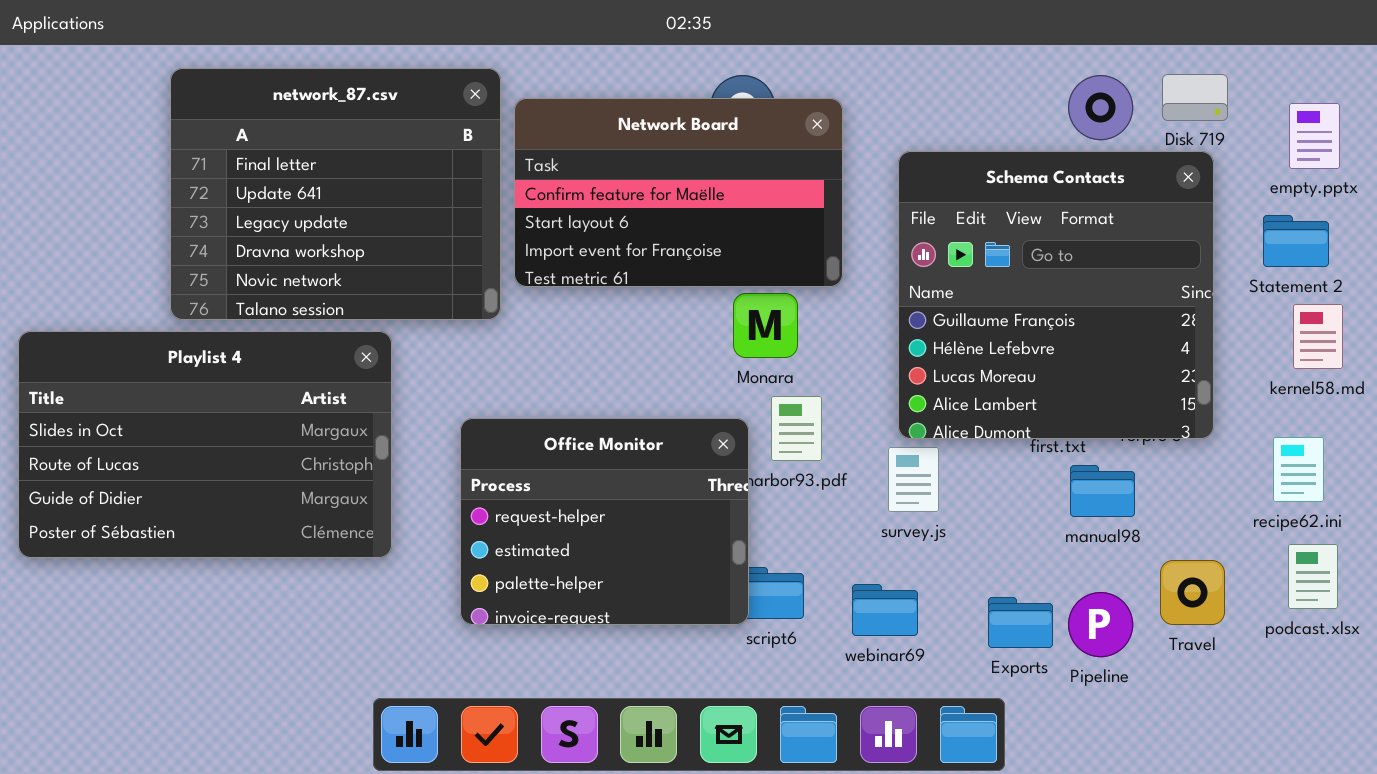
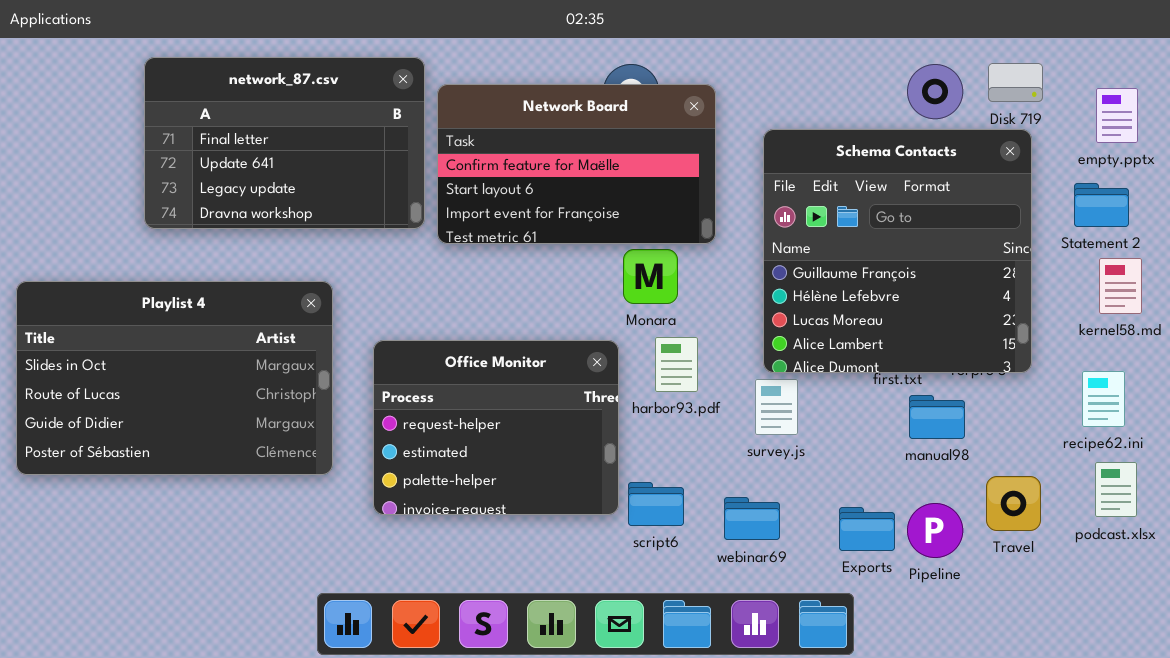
network_87.csv: [170,68,501,320] -> [144,57,425,229], resized
Office Monitor: [460,418,749,625] -> [373,340,619,515], moved

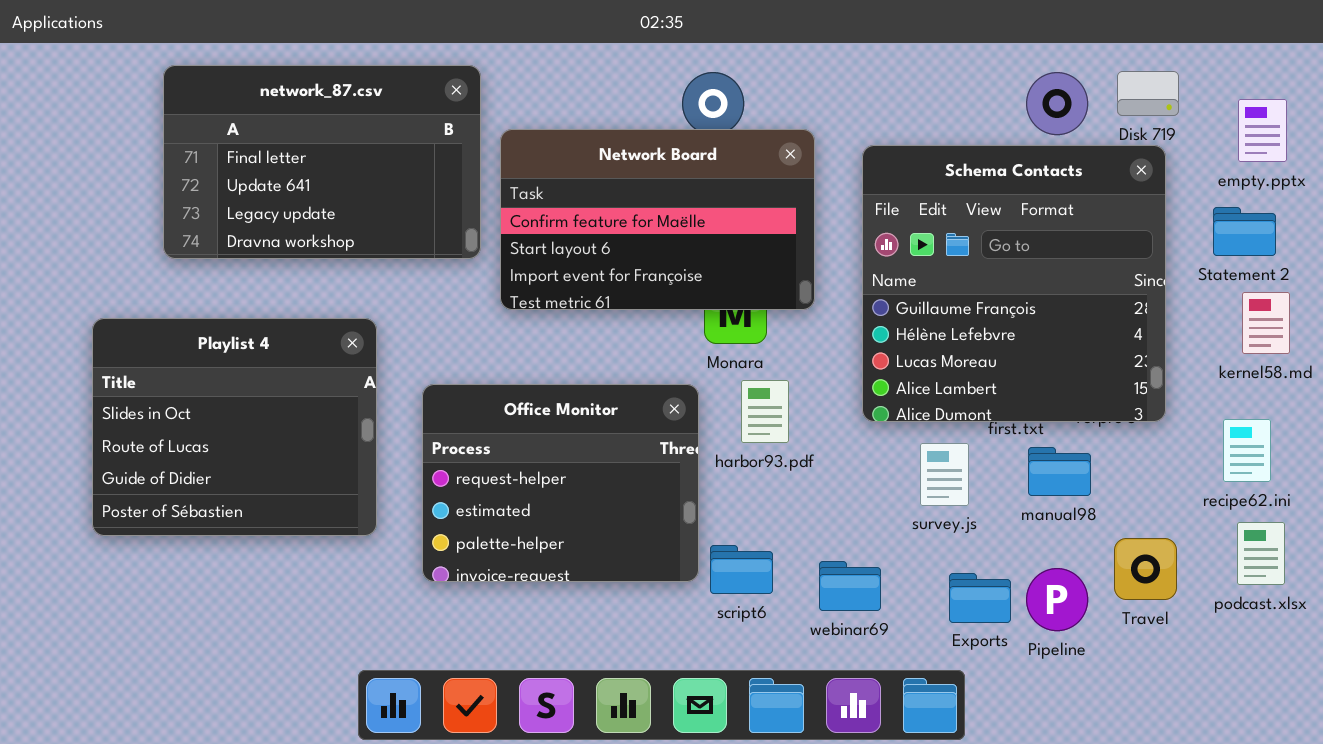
Network Board: [437,84,716,244] -> [500,129,815,310], moved
Playlist 4: [16,281,333,475] -> [92,318,377,536], resized
survey.js: [755,379,798,435] -> [920,443,969,506], moved

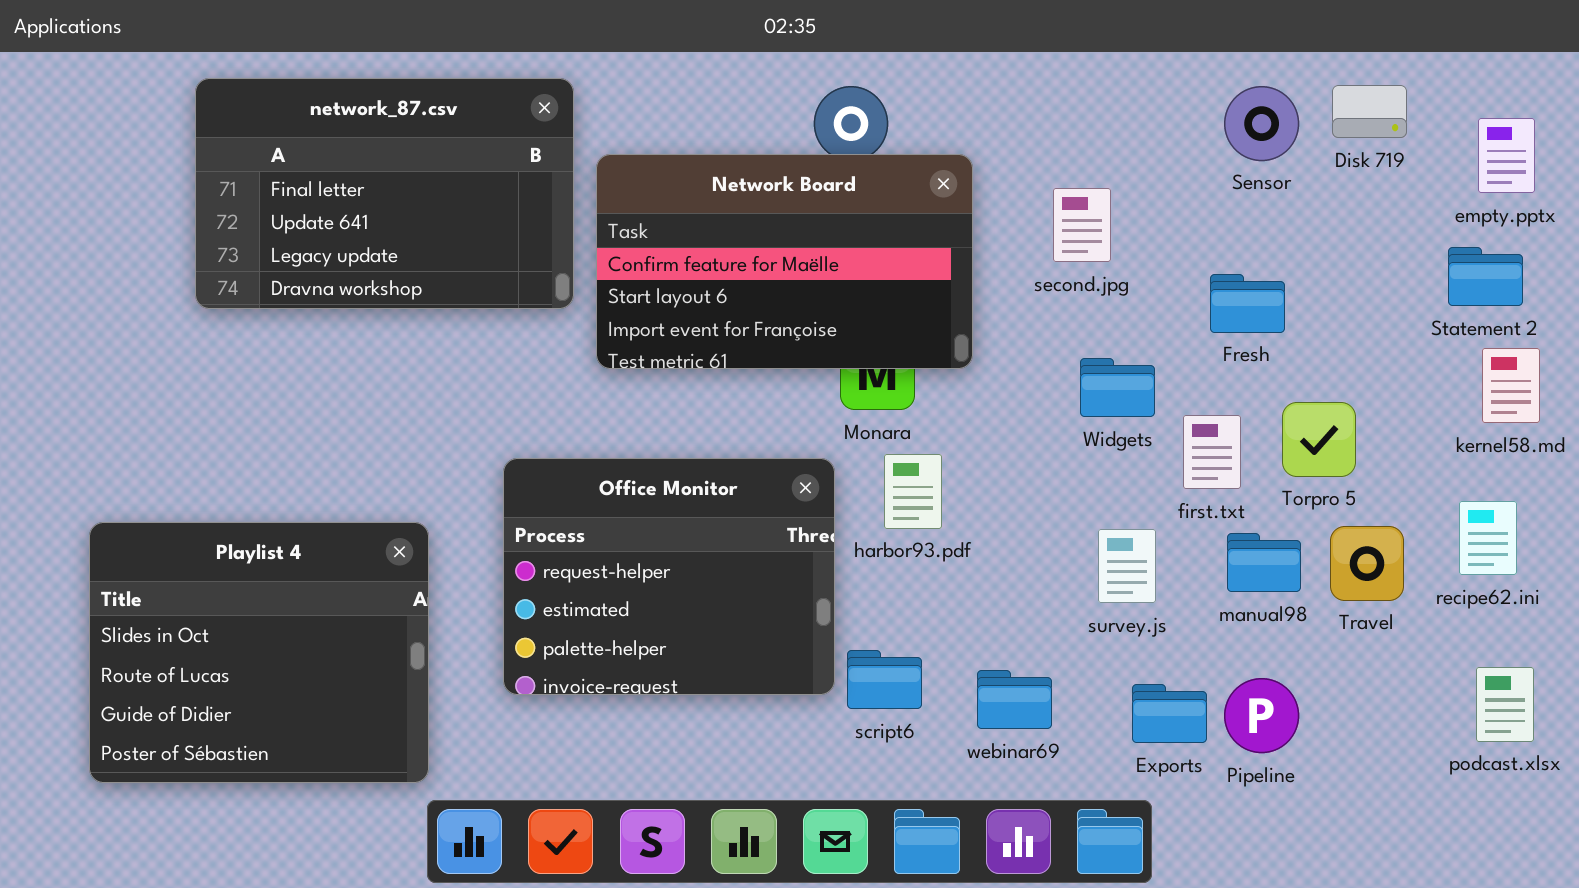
Schema Contacts: [862,145,1166,422] -> none, closed
Playlist 4: [92,318,377,536] -> [89,522,429,783], moved
podcast.xlsx: [1237,522,1285,585] -> [1476,667,1534,742], moved
Travel: [1114,538,1177,600] -> [1330,526,1404,601], moved

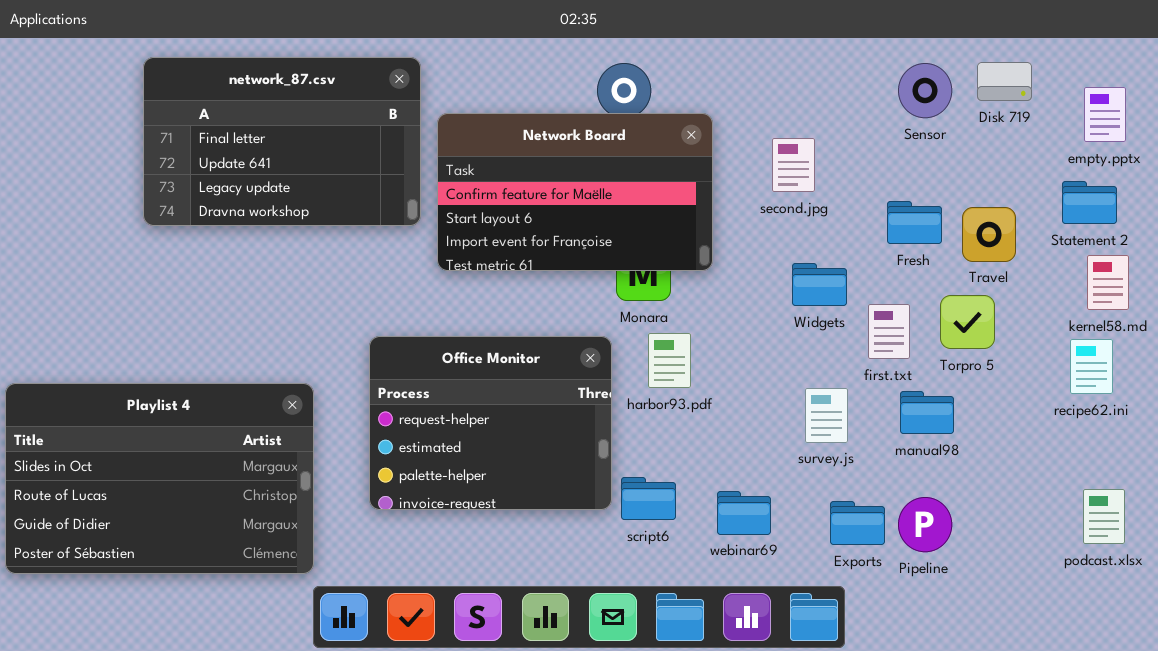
recipe62.ini: [1459,501,1517,575] -> [1070,339,1113,394], moved
Playlist 4: [89,522,429,783] -> [5,383,314,574], resized
Travel: [1330,526,1404,601] -> [962,207,1016,262], moved

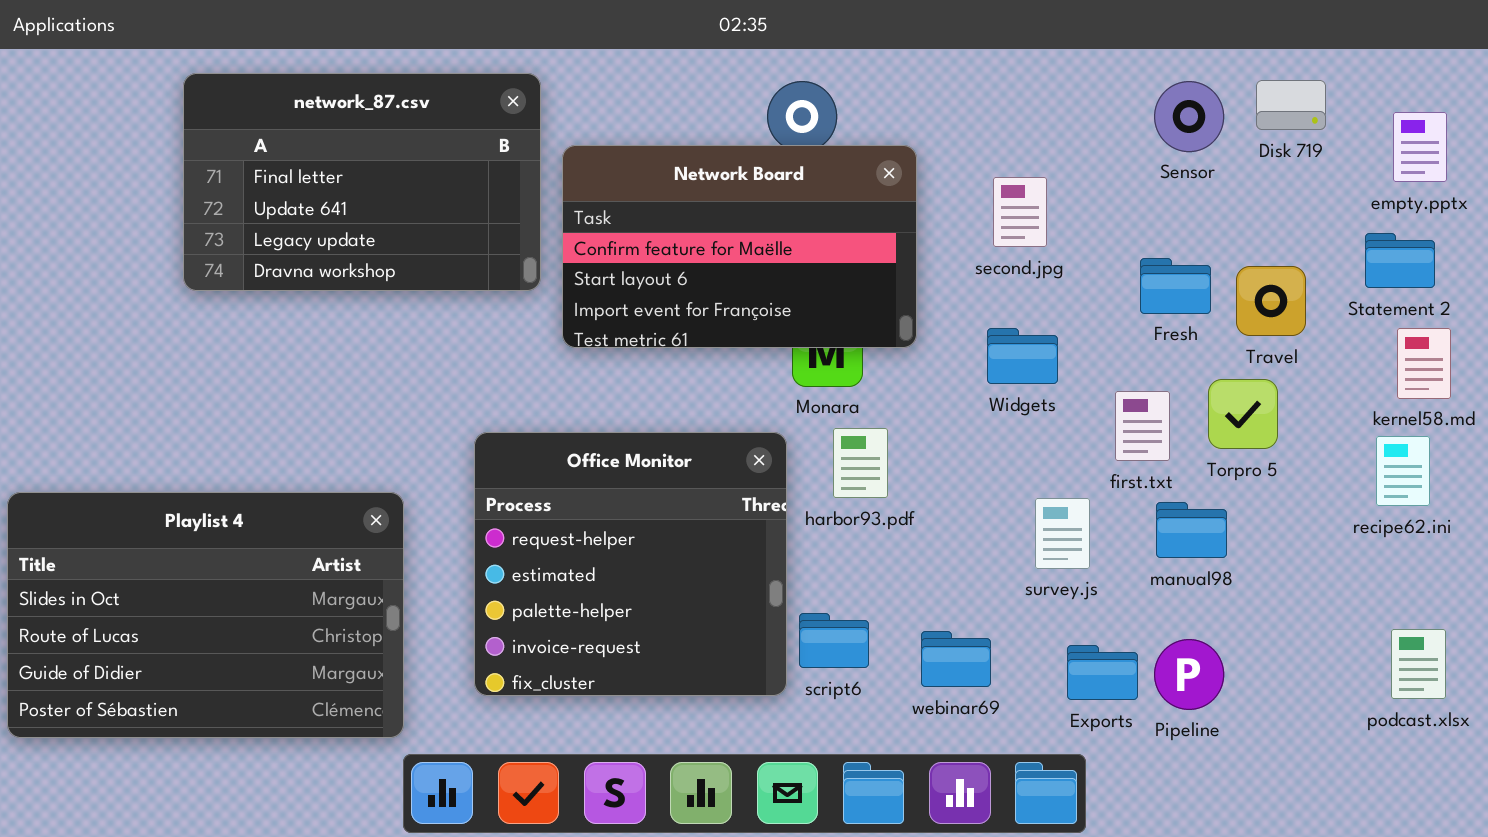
Widgets: [792,263,847,306] -> [987,328,1058,384], moved
Office Monitor: [369,336,612,510] -> [474,432,787,696], resized

